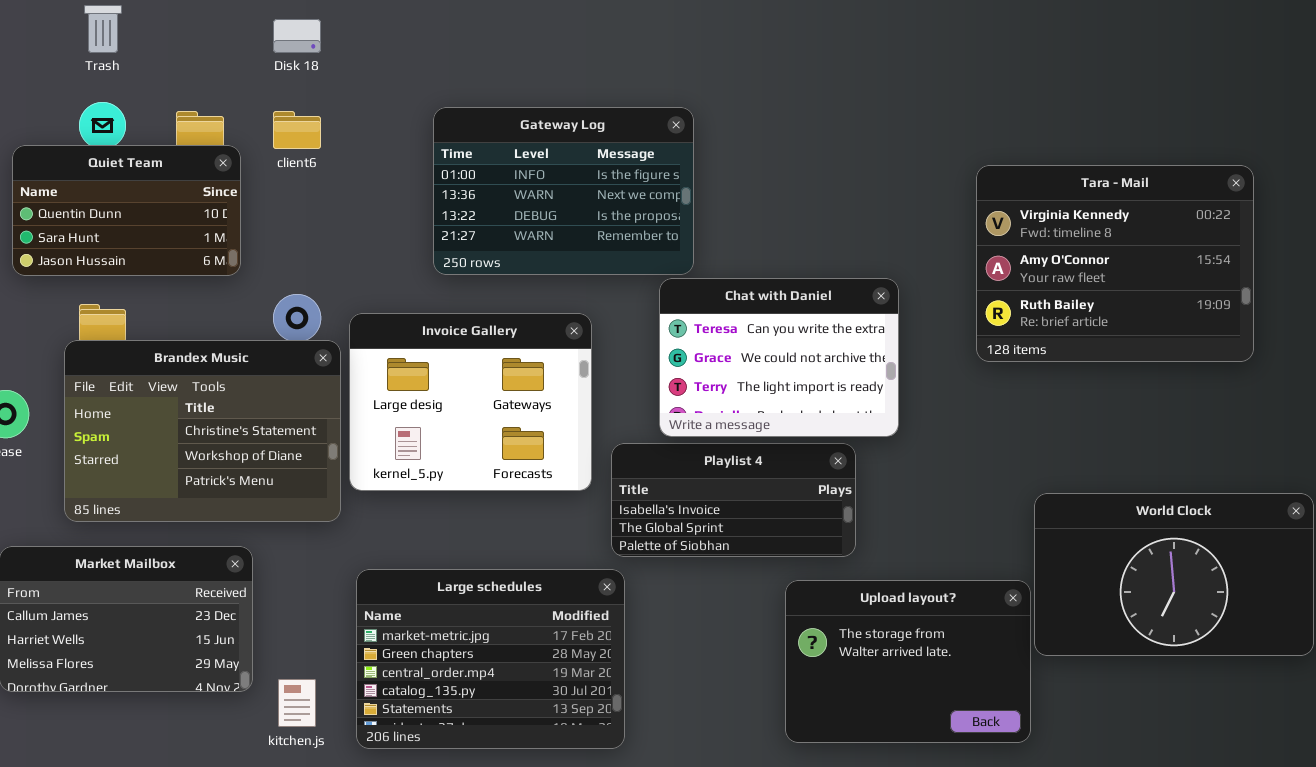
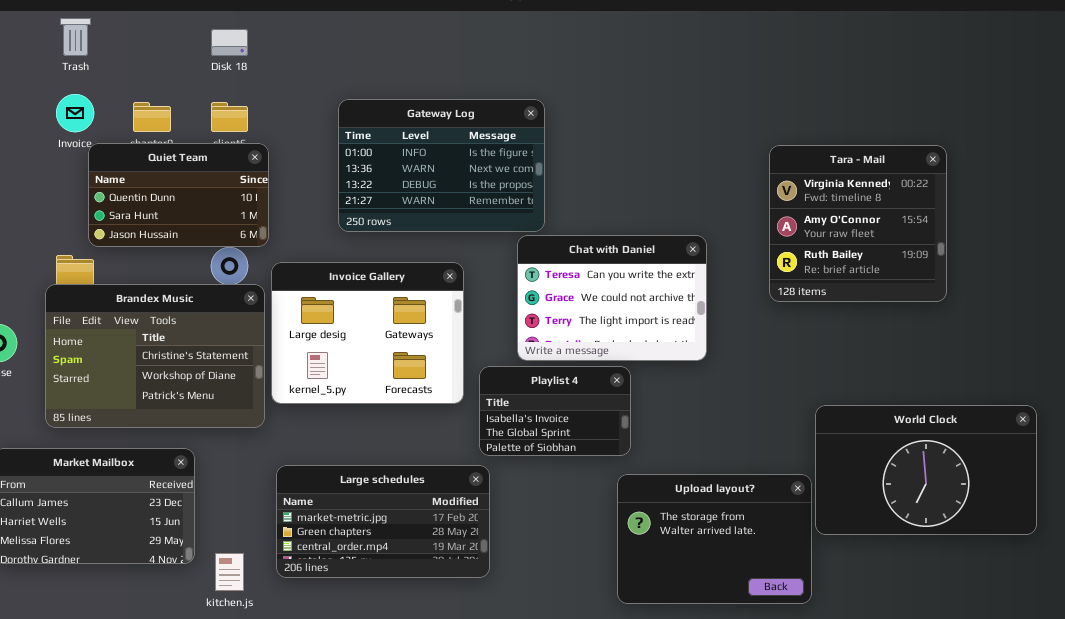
Quiet Team: [12,145,241,276] -> [88,143,269,247], moved
Tara - Mail: [976,165,1254,362] -> [769,145,947,302], resized
Playlist 4: [611,443,856,557] -> [479,366,631,456], resized
Large schedules: [356,569,625,749] -> [276,465,490,578], resized

